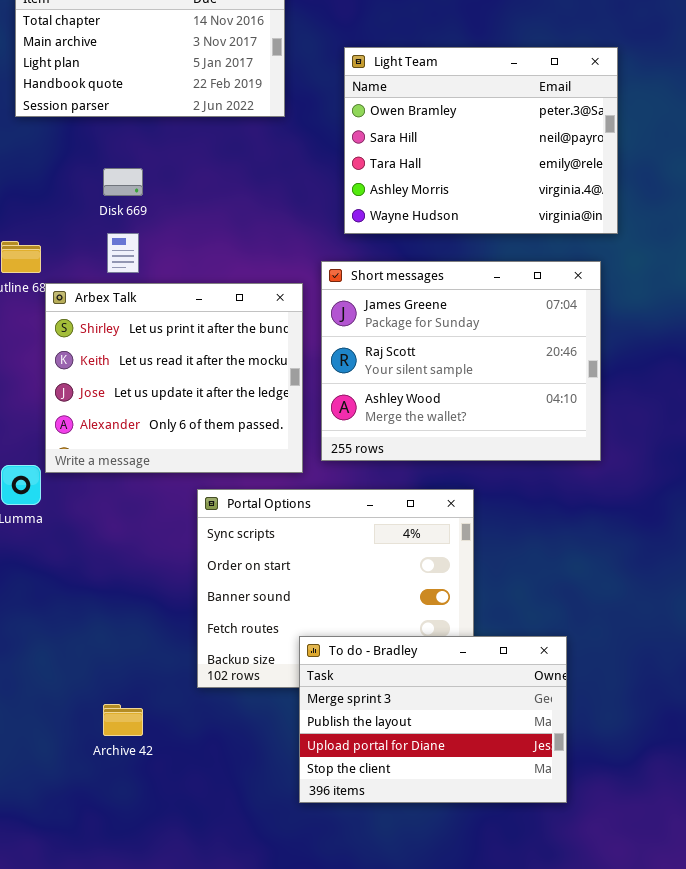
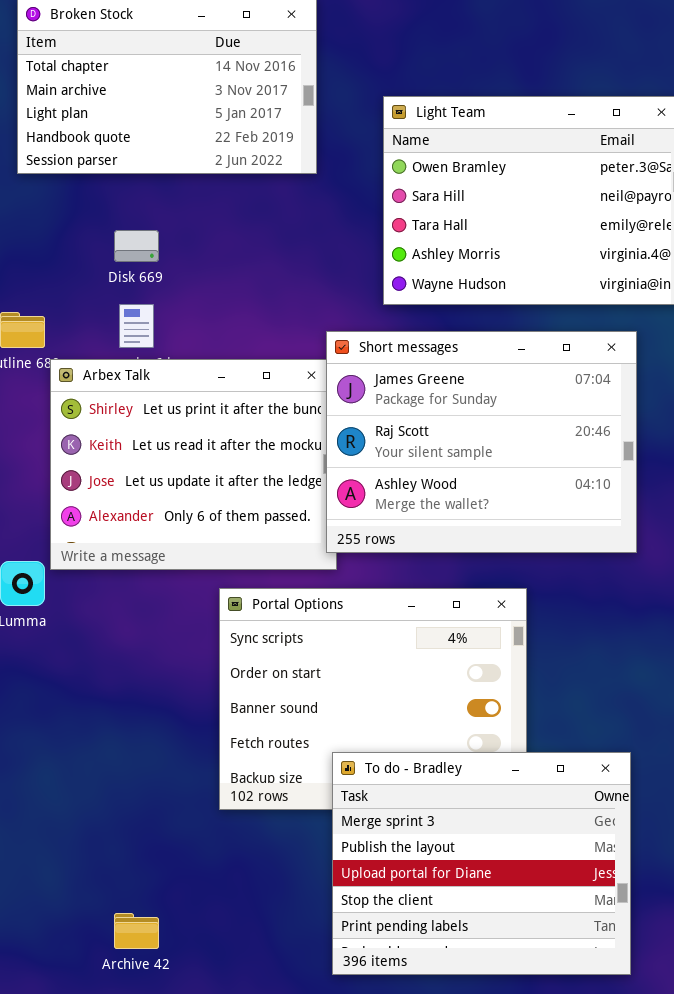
Short messages: [321,261,601,461] -> [326,331,637,553], moved
To do - Bradley: [299,636,567,803] -> [332,752,631,975], resized
Archive 42: [103,704,143,736] -> [114,913,159,949], moved

